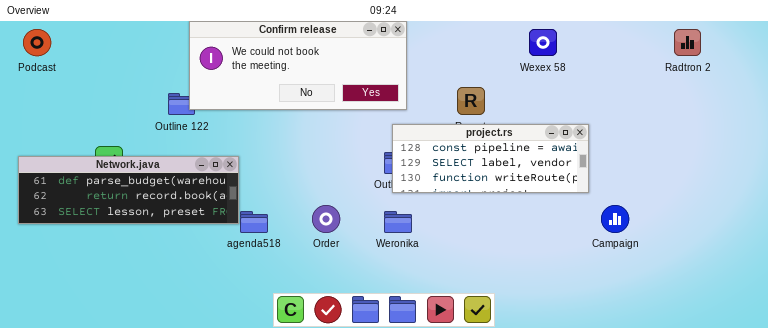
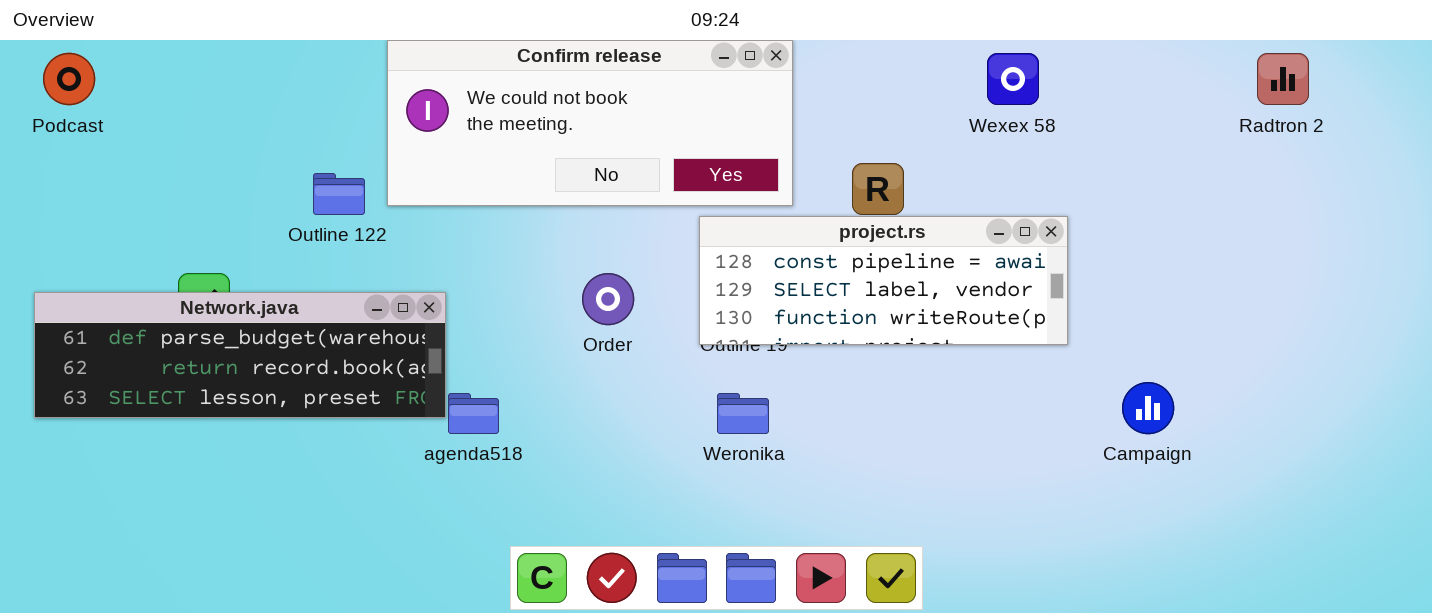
Confirm release: [189,21,407,110] -> [387,40,793,206], moved
project.rs: [392,124,589,193] -> [699,216,1068,345], moved
Order: [312,205,340,233] -> [582,273,634,325], moved

